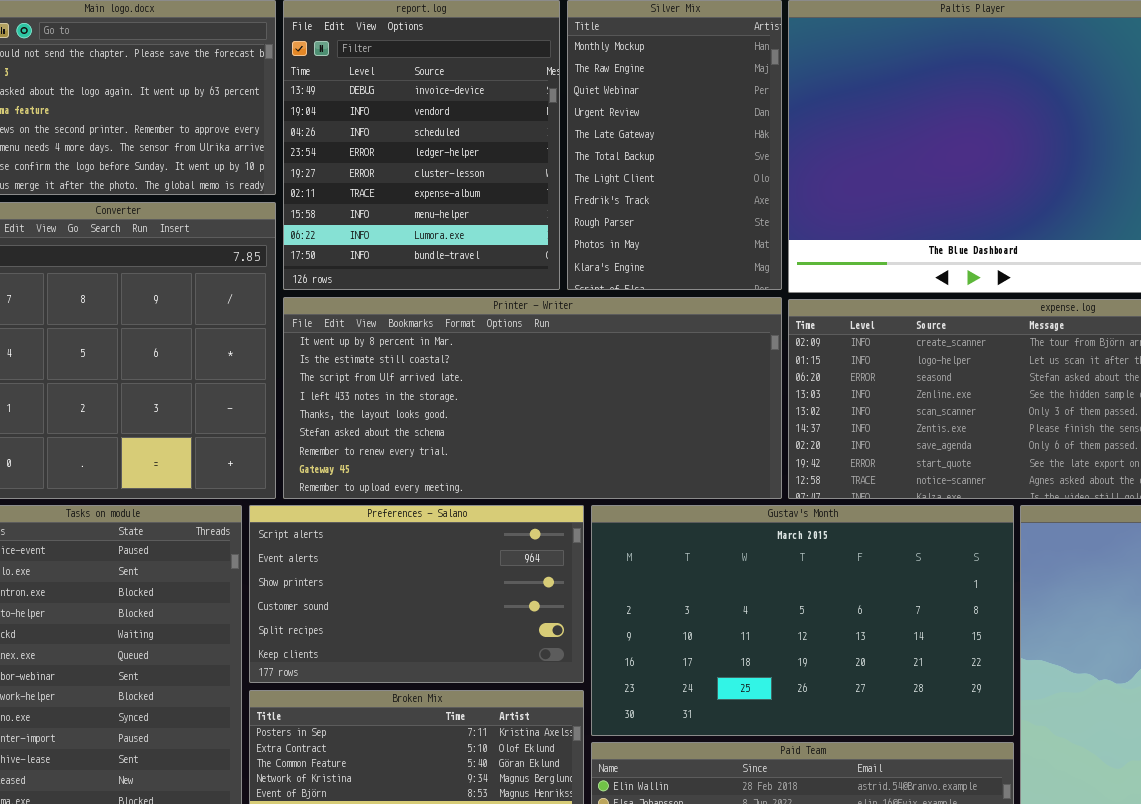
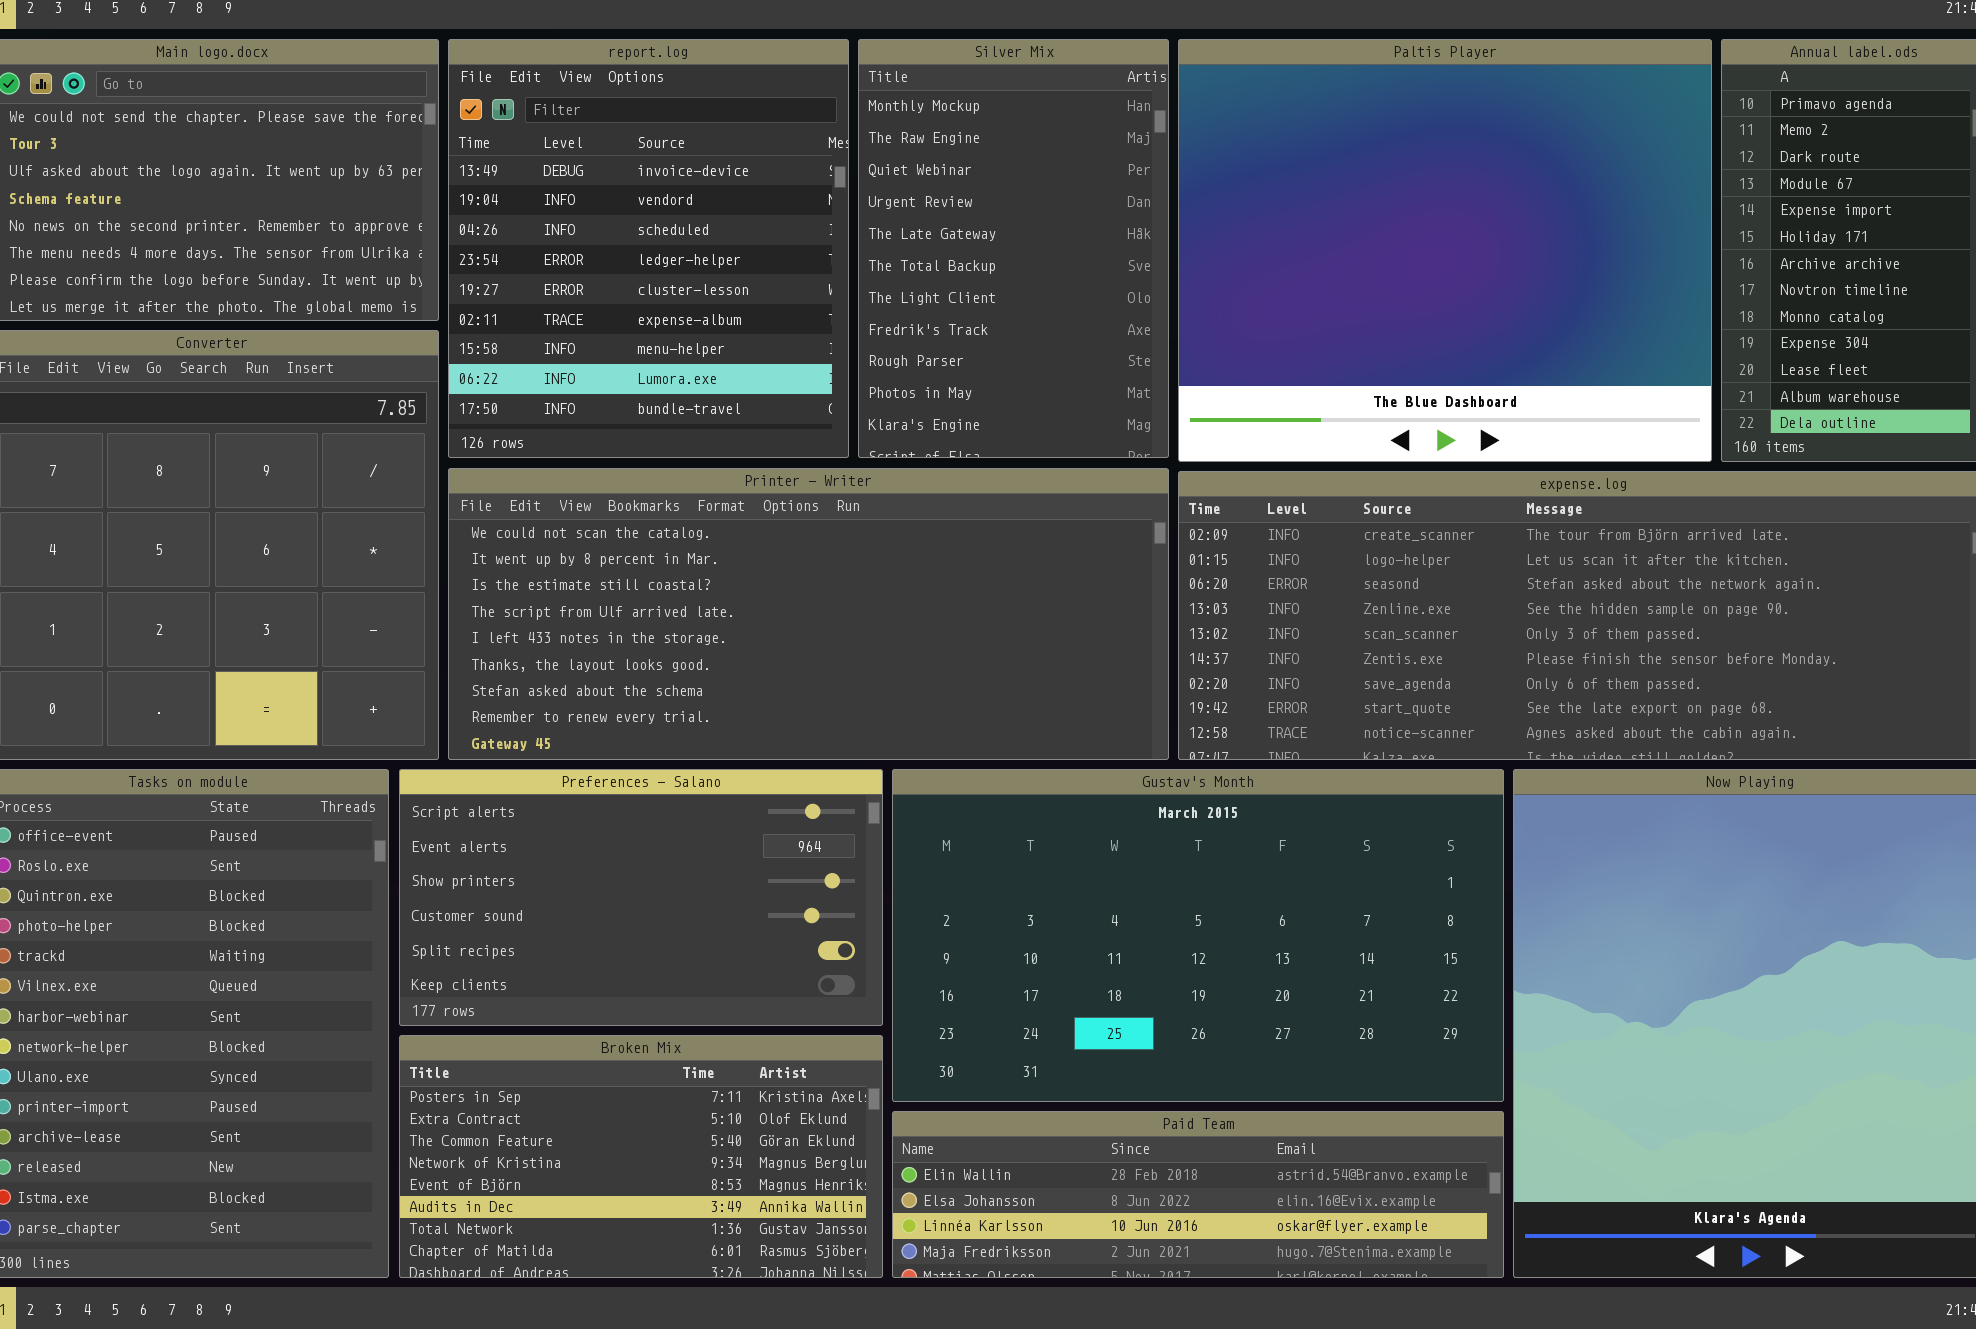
Printer - Writer: [283,297,782,499] -> [448,468,1169,760], scrolled up 1 row

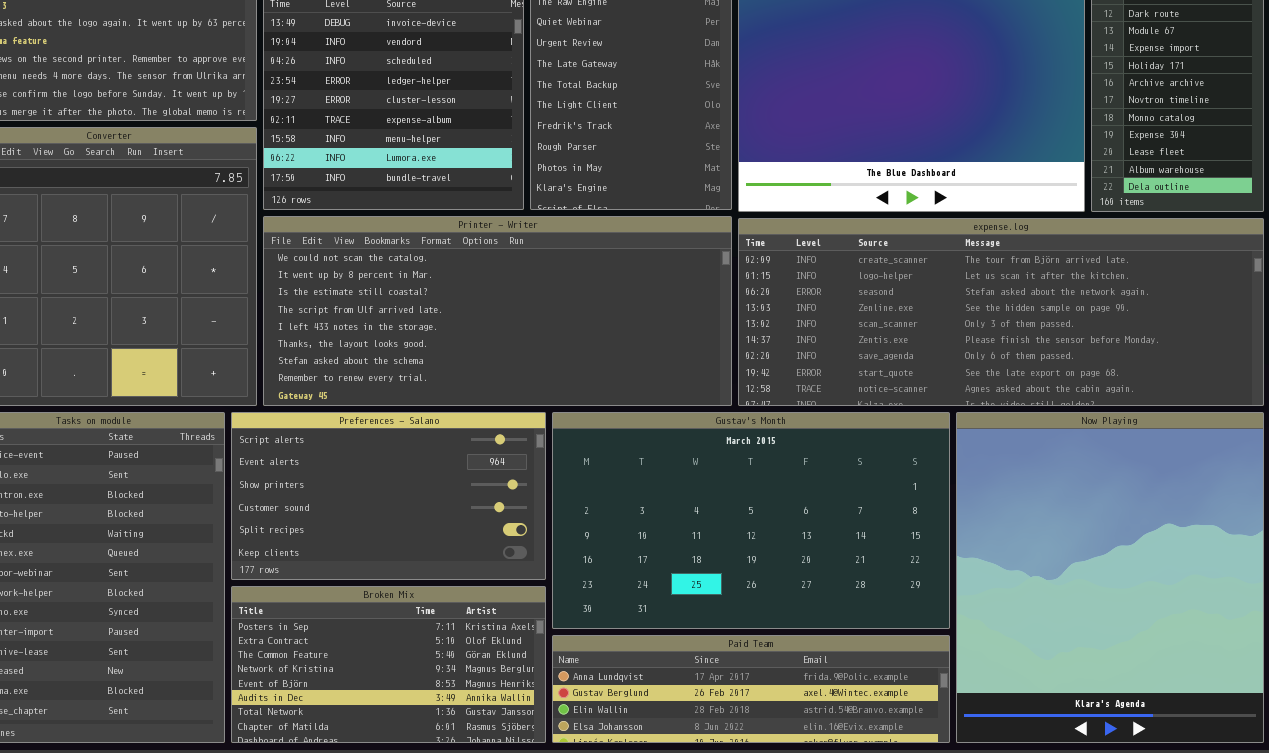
Paid Team: [892,1111,1504,1278] -> [552,635,950,743], scrolled up 2 rows

